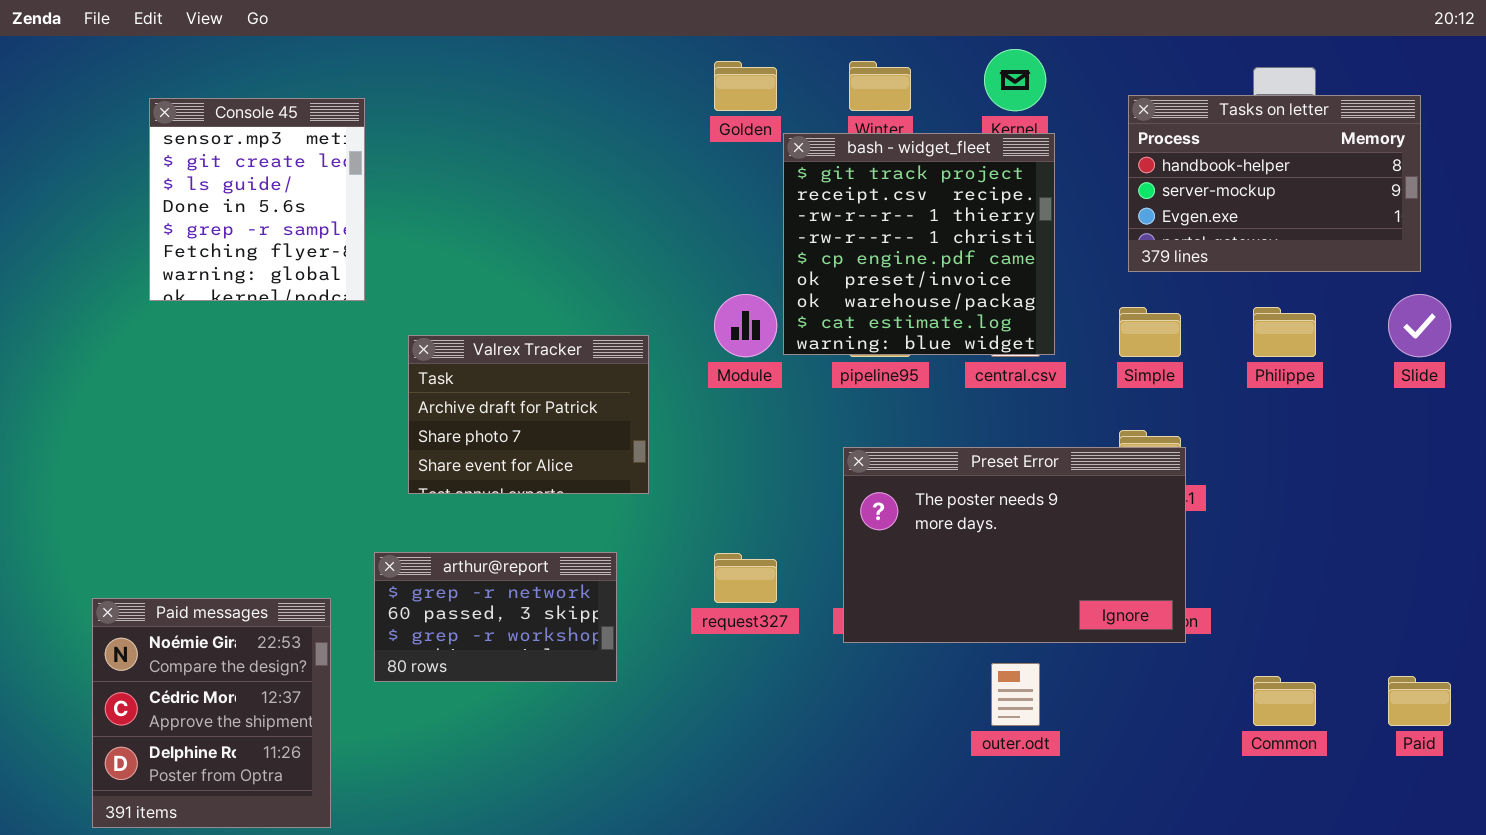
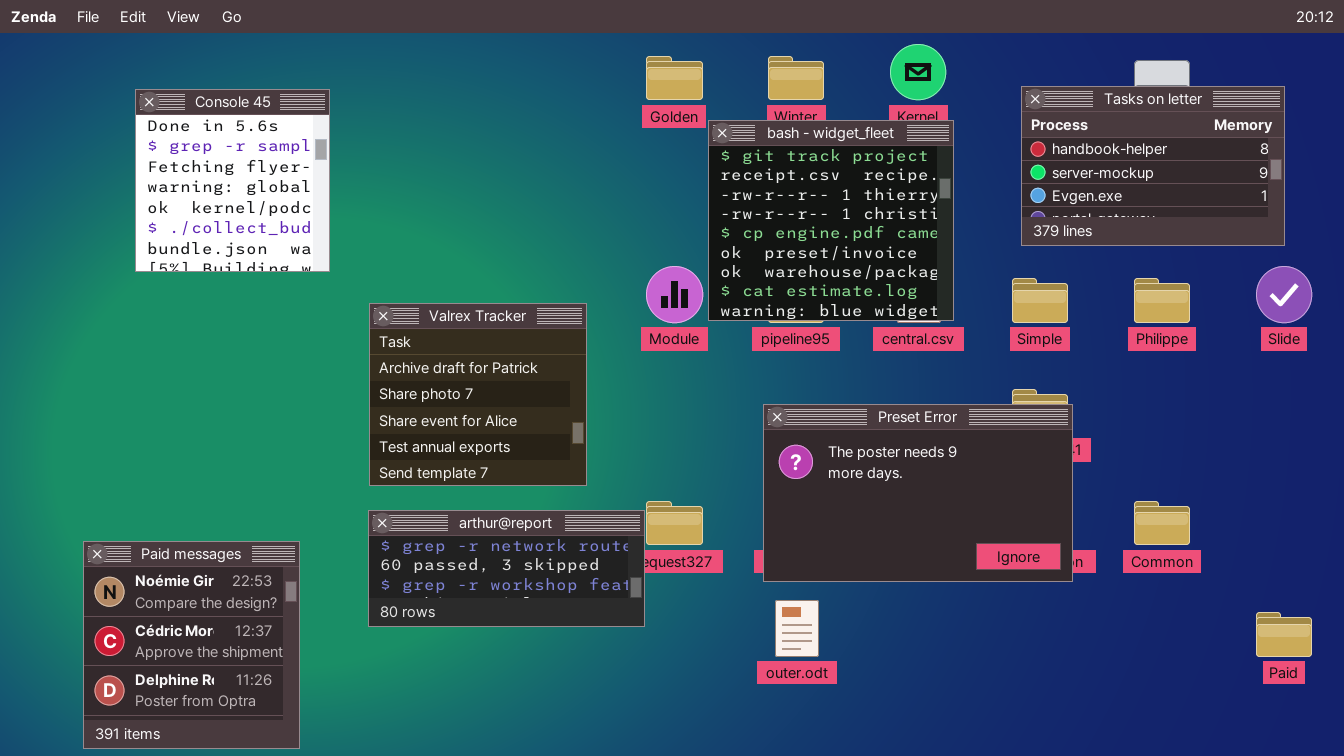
Console 45: [149,98,365,301] -> [135,89,330,272], scrolled down 3 rows
Valrex Tracker: [408,335,649,494] -> [369,303,587,486], resized
arthur@report: [374,552,617,682] -> [368,510,645,627], moved, resized
outer.odt: [991,663,1040,726] -> [775,600,819,657], moved
Common: [1253,676,1316,726] -> [1134,501,1190,545], moved

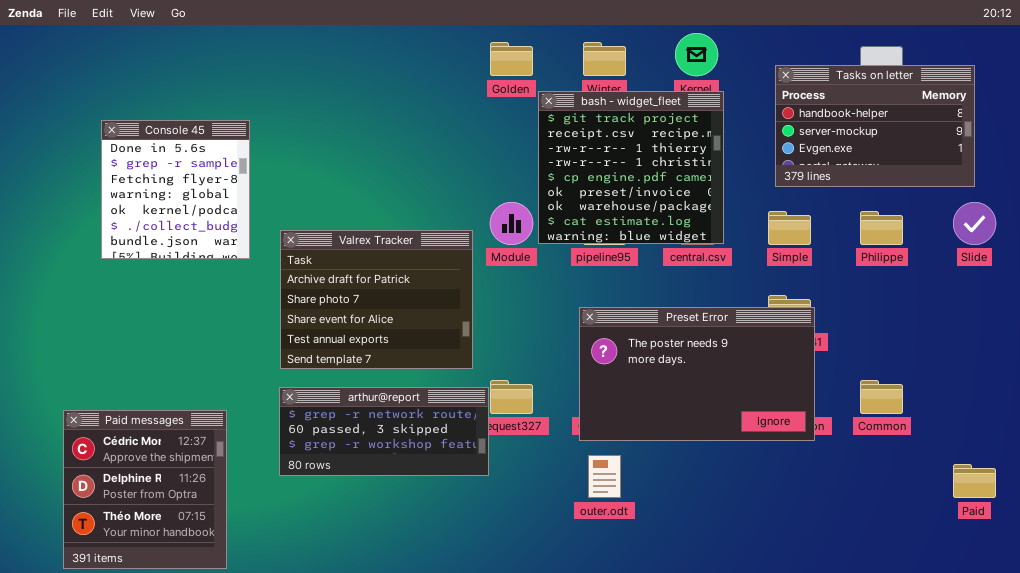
Console 45: [135,89,330,272] -> [101,120,250,259], moved
Valrex Tracker: [369,303,587,486] -> [280,230,473,369], resized
Paid messages: [83,541,300,749] -> [63,410,227,569], scrolled down 1 row

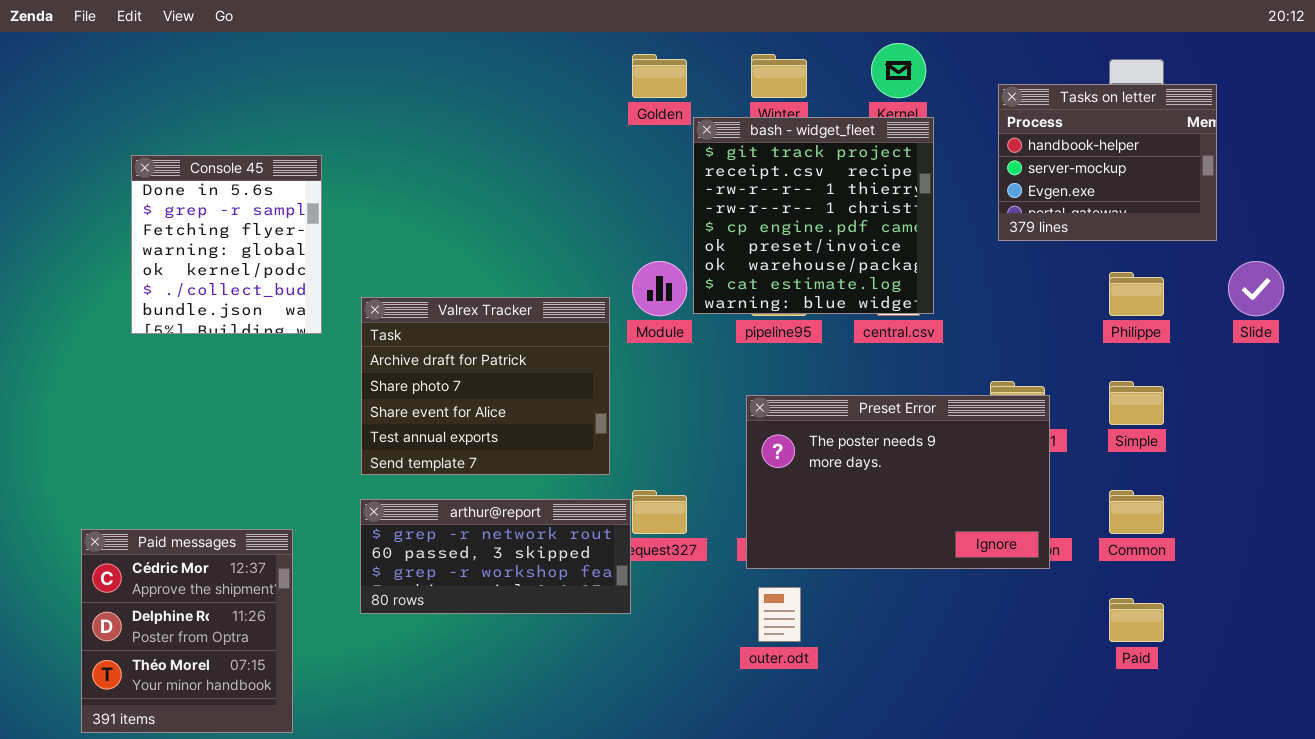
Tasks on letter: [775,65,975,187] -> [998,84,1217,241], resized
Simple: [768,211,811,245] -> [1109,381,1164,425], moved
Paid: [953,464,996,498] -> [1109,598,1164,642], moved

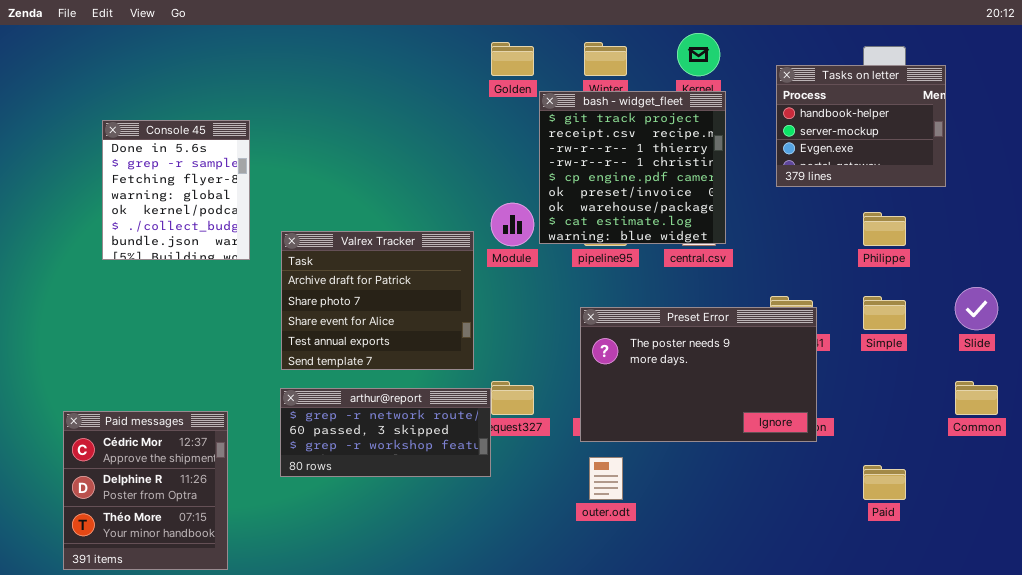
Slide: [1228,261,1284,316] -> [955,287,998,330], moved
Common: [1109,490,1164,534] -> [955,381,998,415], moved

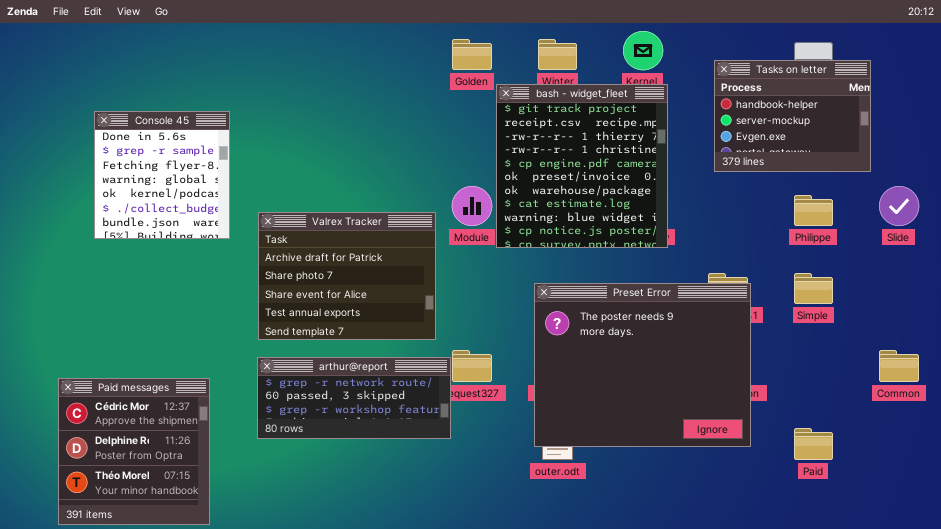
bash - widget_fleet: [539,91,726,244] -> [496,84,668,248], resized
Slide: [955,287,998,330] -> [879,186,919,226], moved
Preset Error: [580,307,817,442] -> [534,283,751,447], resized

